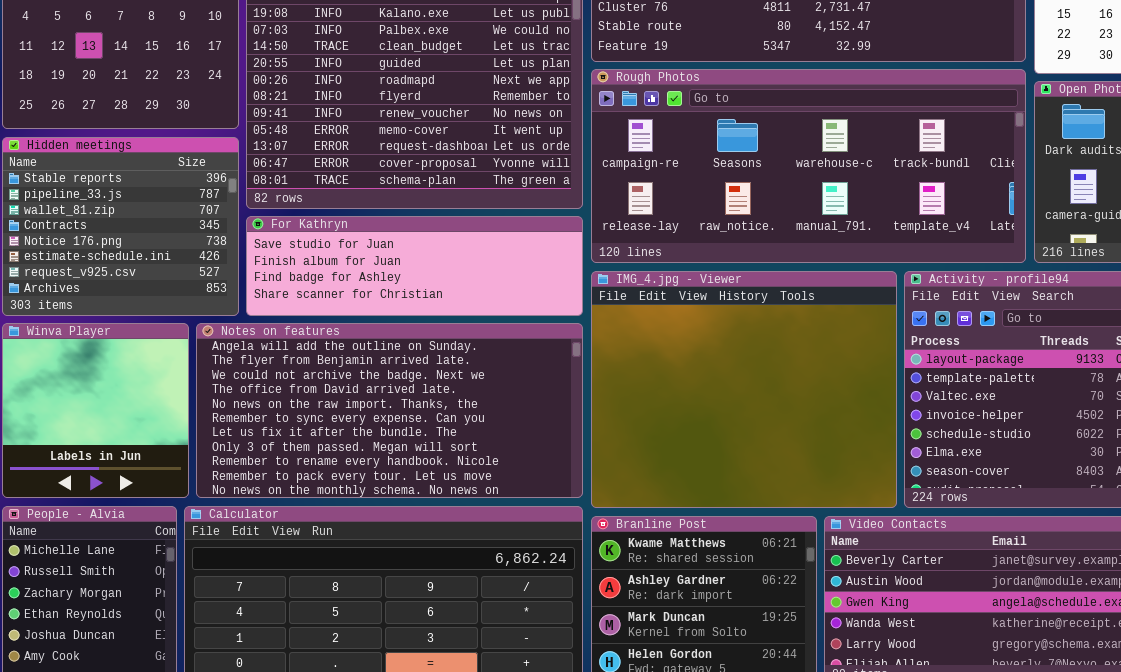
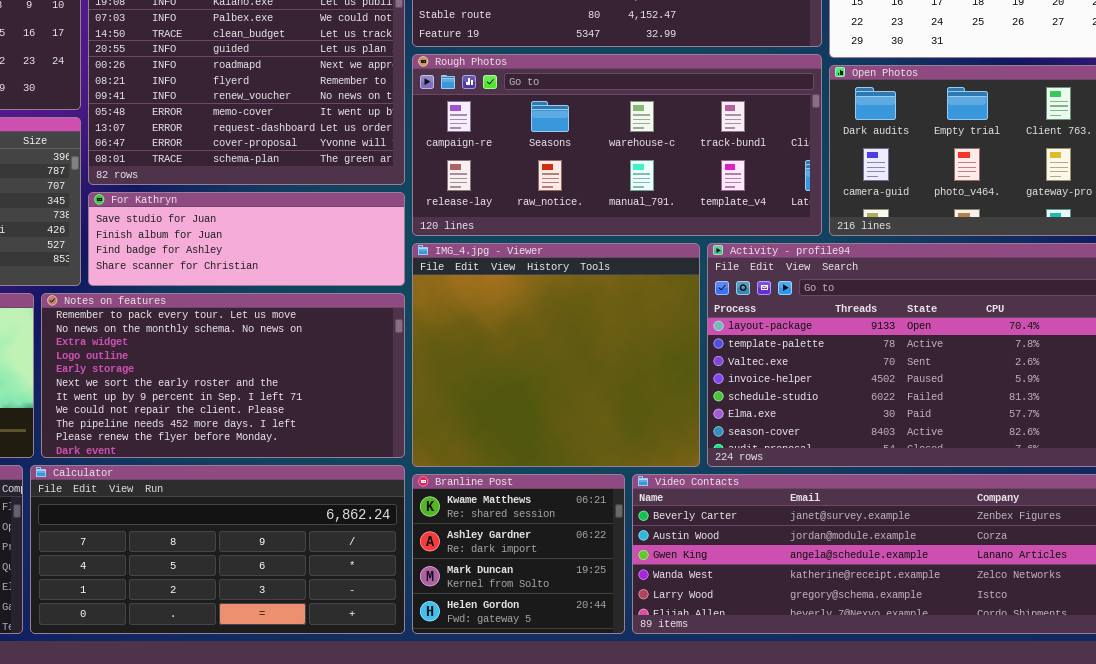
Notes on features: [196,323,583,498] -> [41,293,405,458], scrolled down 9 rows

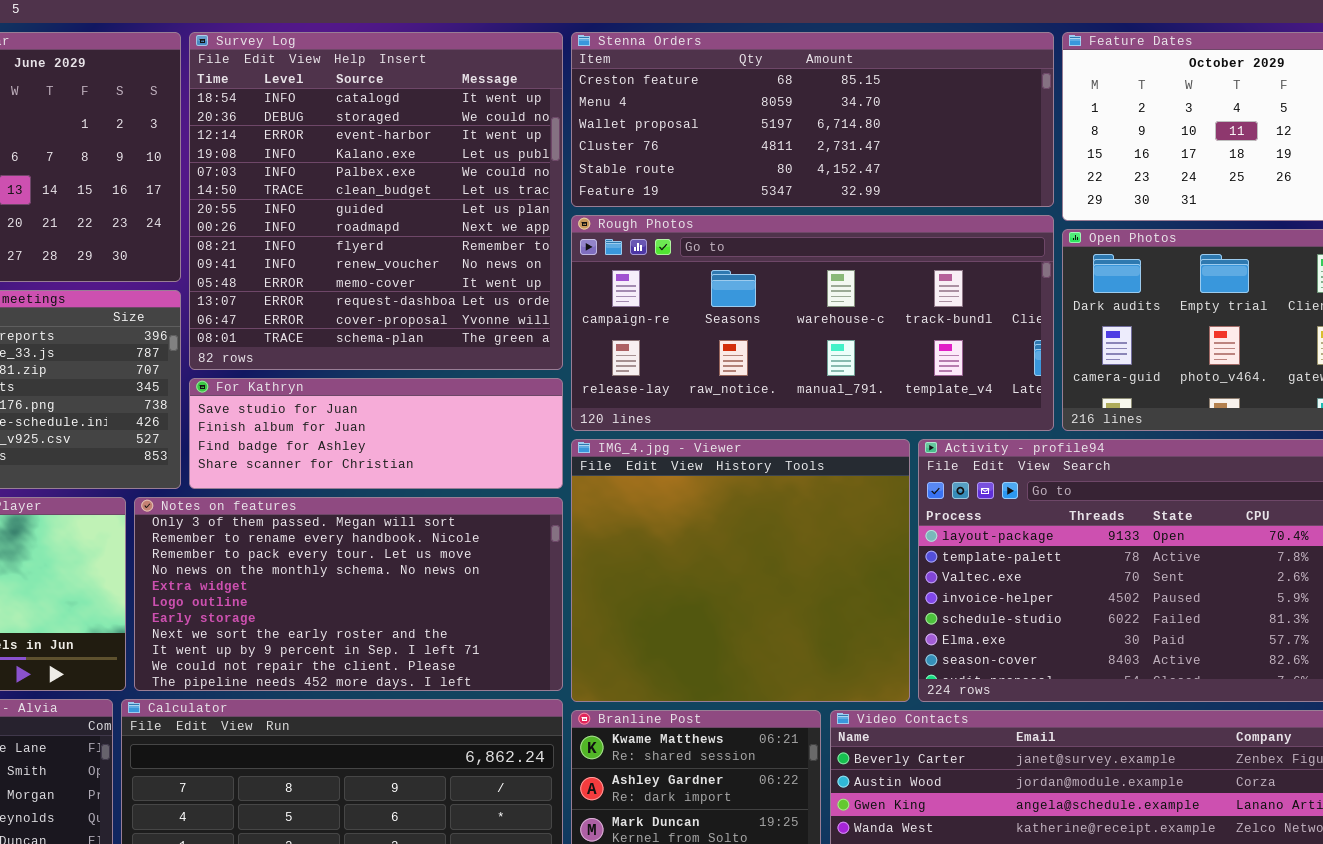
Notes on features: [41,293,405,458] -> [134,497,563,691], scrolled up 2 rows

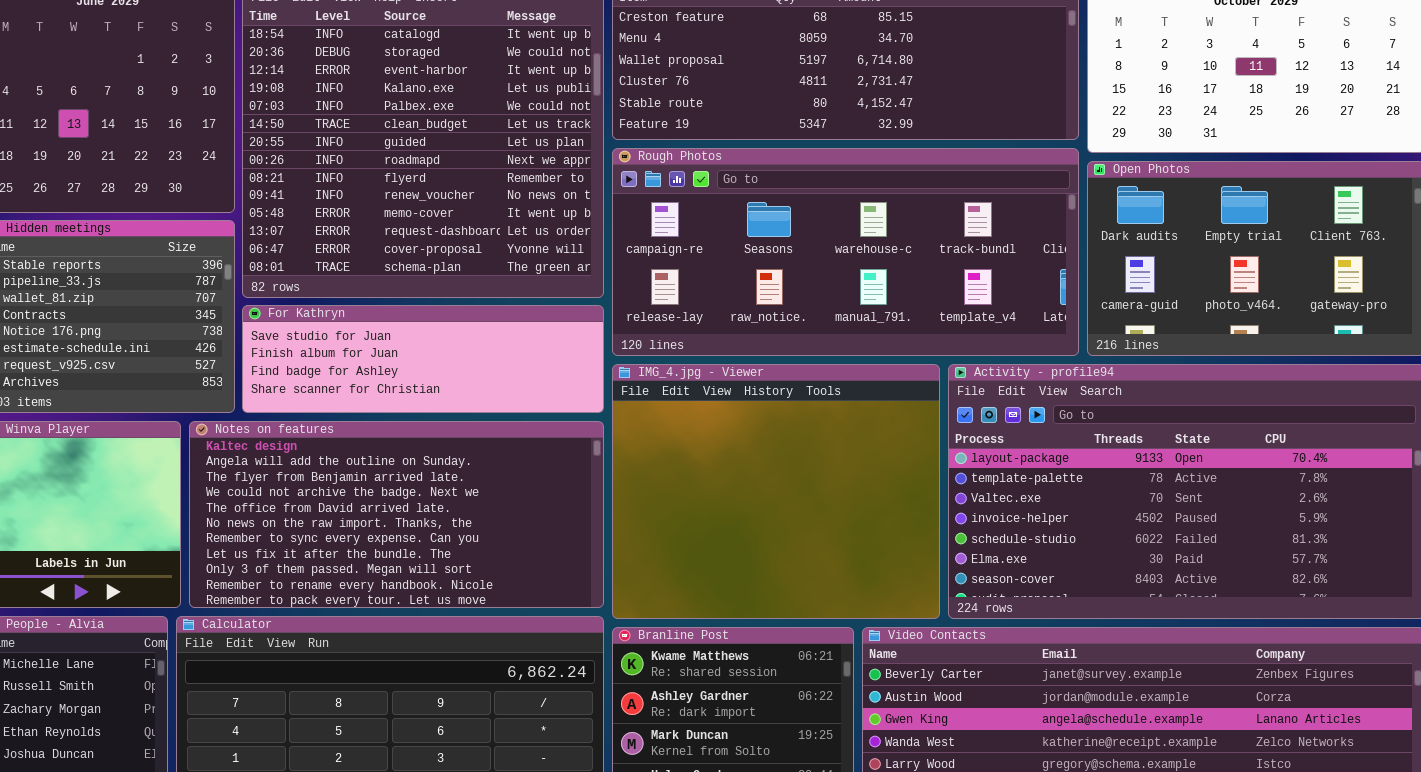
Notes on features: [134,497,563,691] -> [189,421,604,608], scrolled up 8 rows

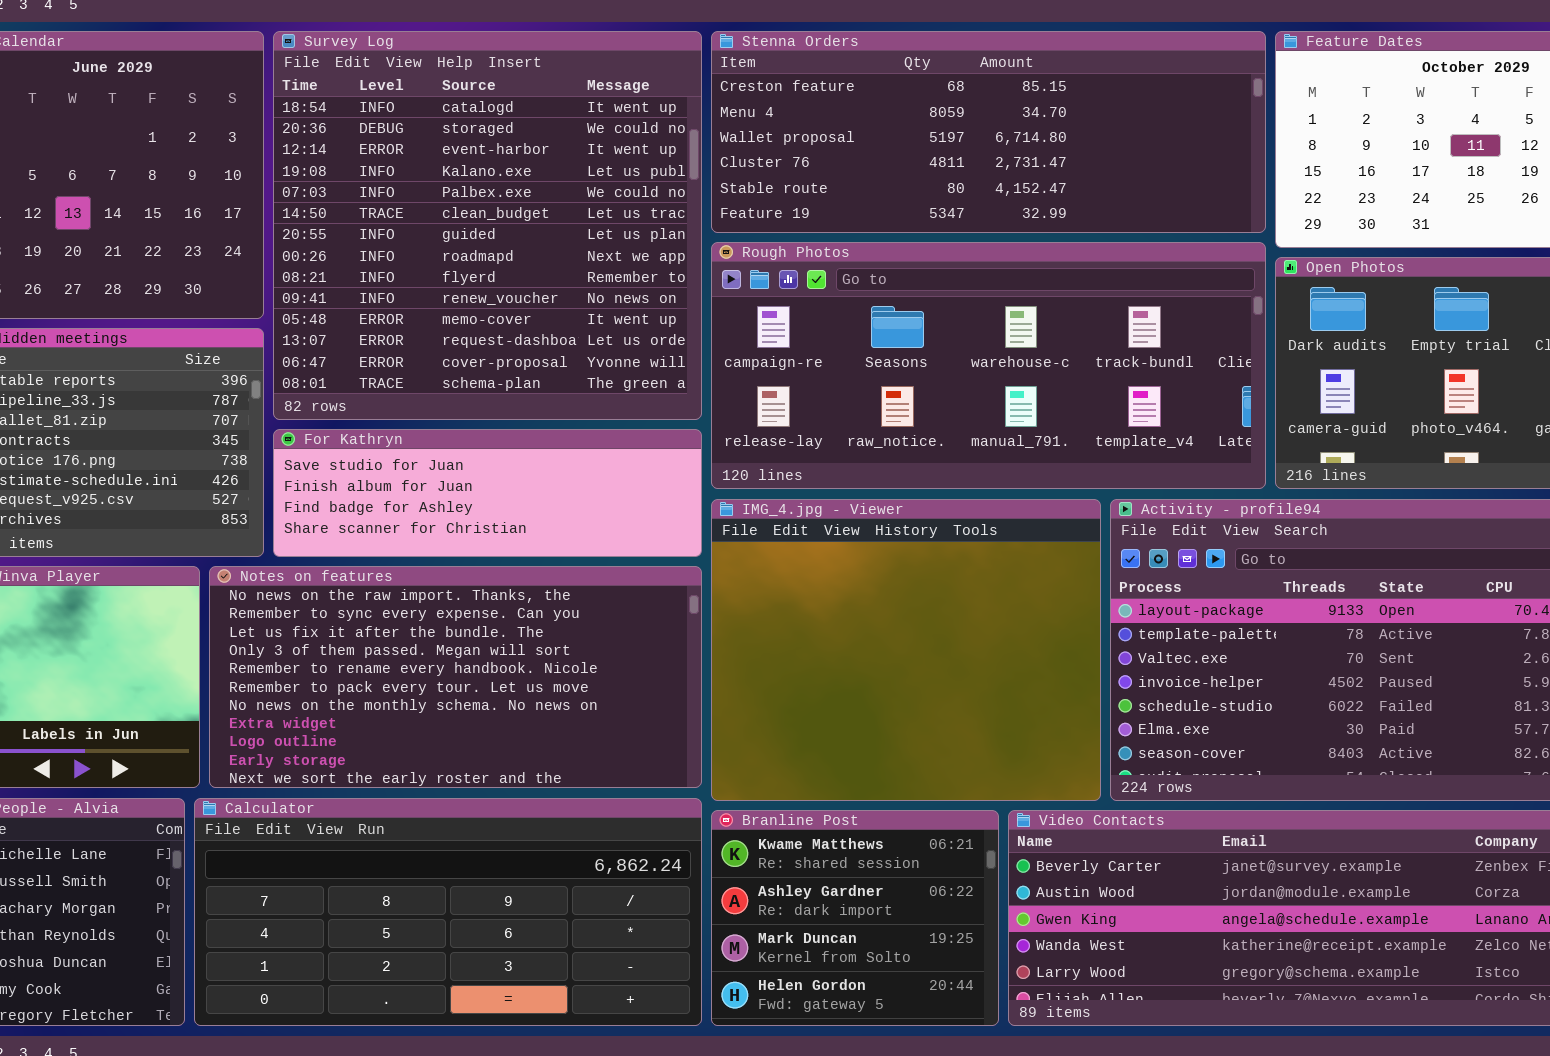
Notes on features: [189,421,604,608] -> [209,566,702,788], scrolled down 5 rows

